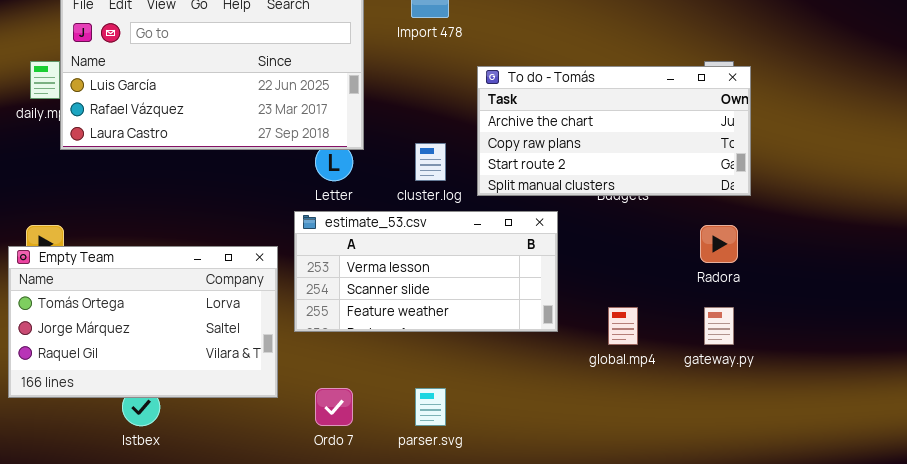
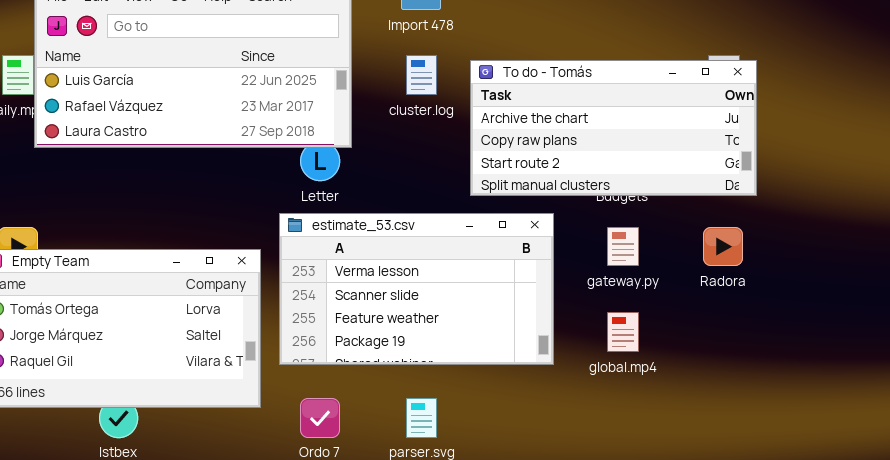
cluster.log: [415,143,446,181] -> [406,55,437,95], moved
estimate_53.csv: [294,211,558,332] -> [279,213,554,365], resized
gateway.py: [704,307,734,345] -> [607,227,639,266], moved

